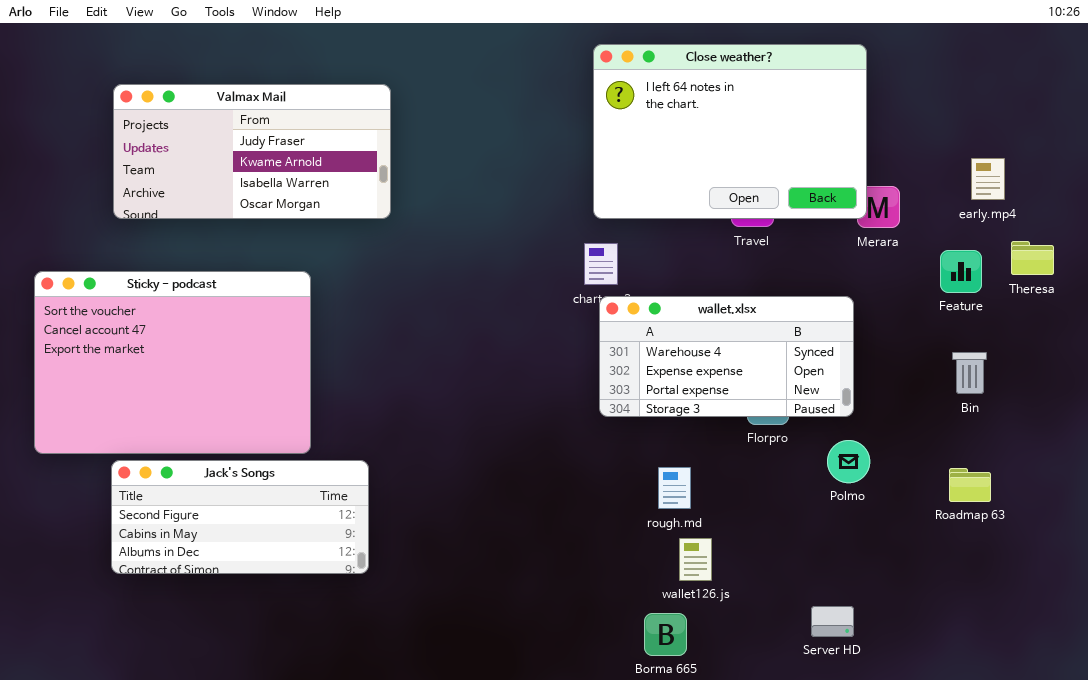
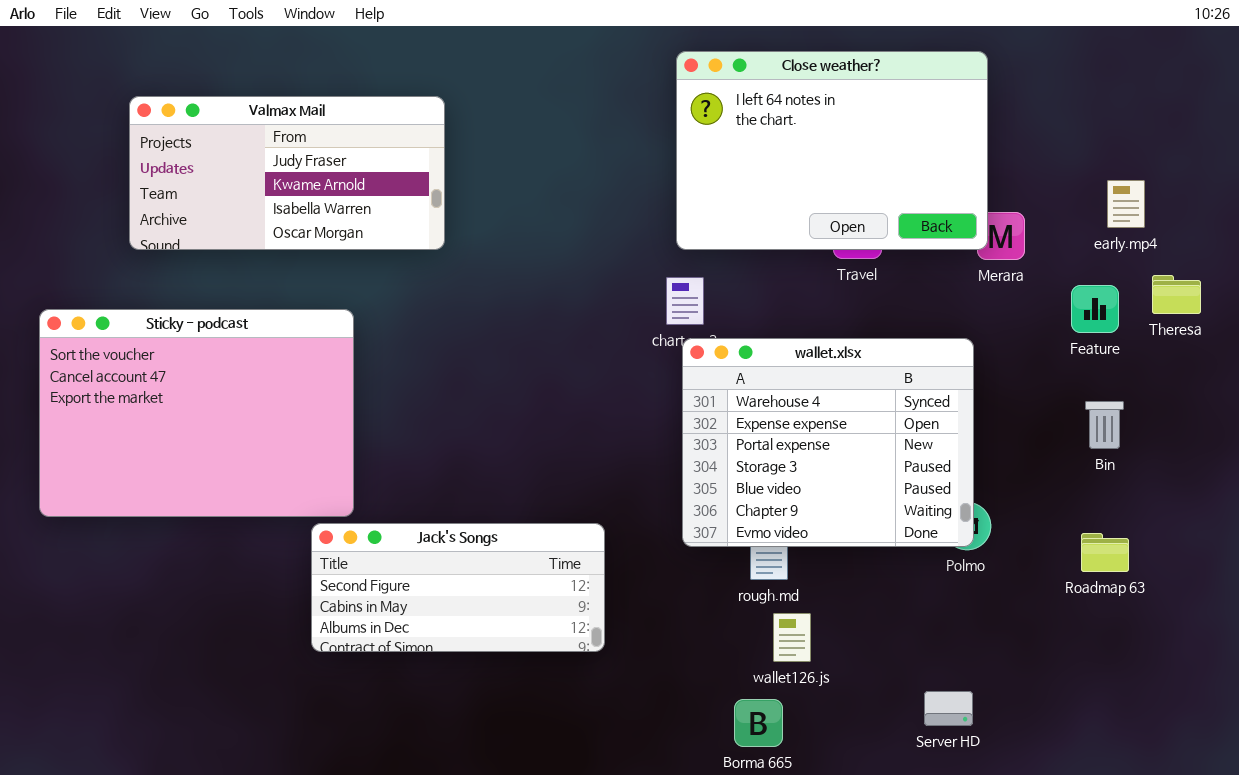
wallet.xlsx: [599,296,854,417] -> [682,338,974,547], resized
Jack's Songs: [111,460,369,574] -> [311,523,605,652], moved

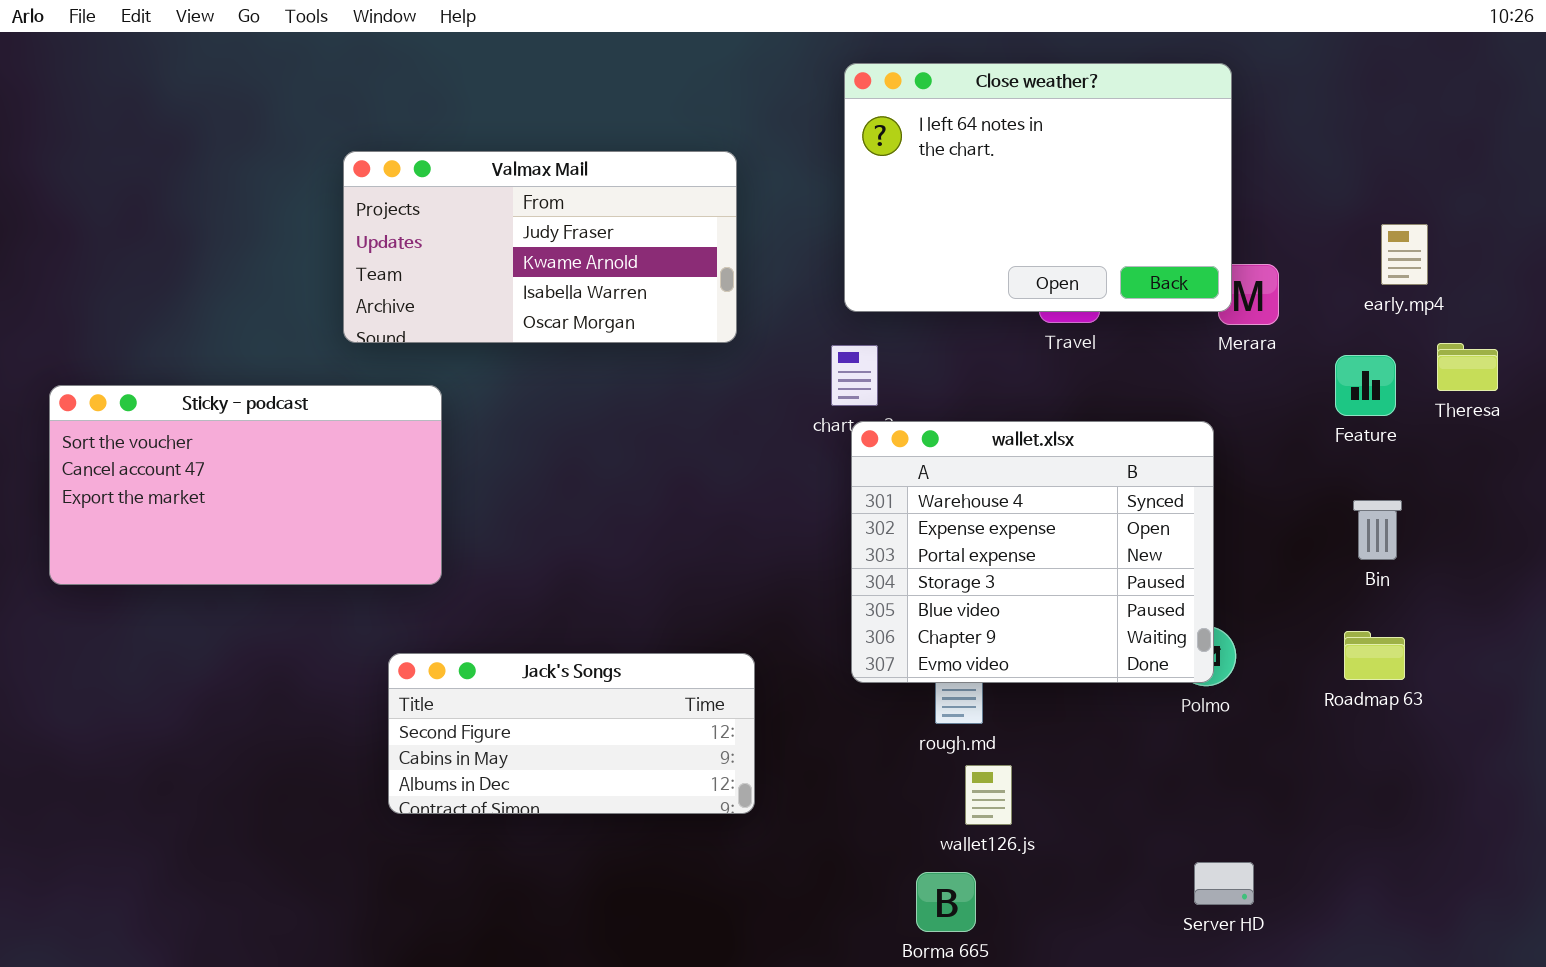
Valmax Mail: [129,96,445,250] -> [343,151,737,343], moved
Sticky - podcast: [39,309,354,517] -> [49,385,442,585], resized
Roadmap 63: [1081,533,1129,572] -> [1344,631,1405,680], moved
Server HD: [924,691,973,726] -> [1194,862,1254,905], moved

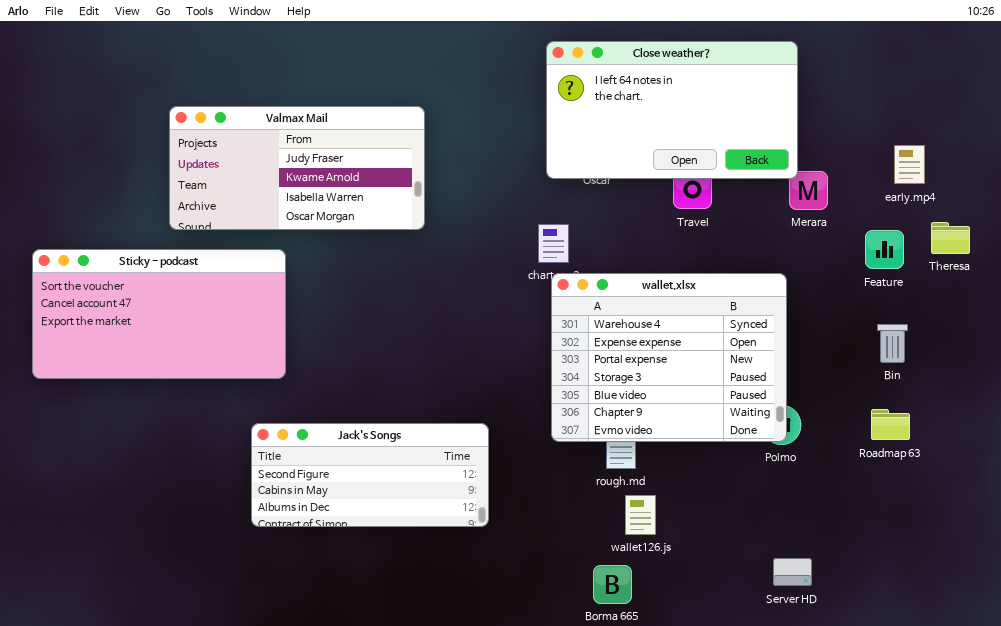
Close weather?: [844,63,1232,312] -> [546,41,798,179], resized
Valmax Mail: [343,151,737,343] -> [169,106,425,230], moved

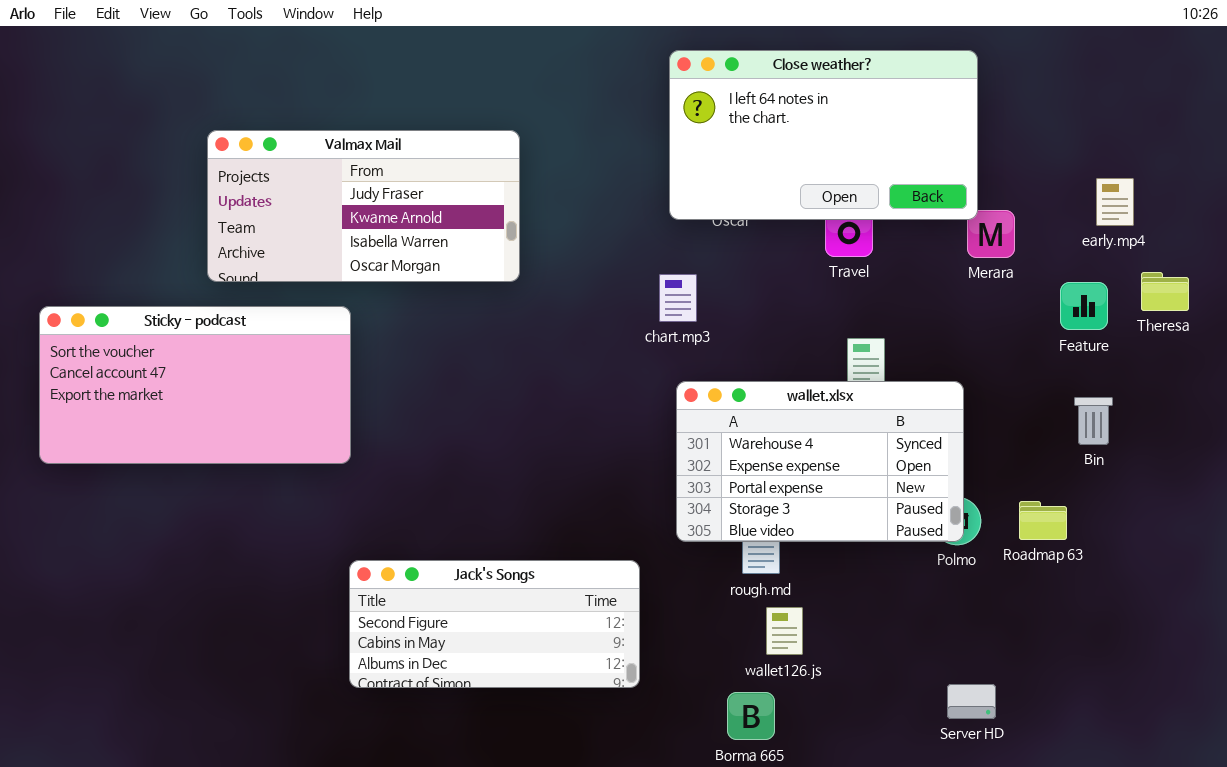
wallet.xlsx: [551,273,787,442] -> [676,381,964,542], resized
Roadmap 63: [871,409,910,440] -> [1019,501,1067,540], moved
Jack's Songs: [251,423,489,527] -> [349,560,640,688], moved

